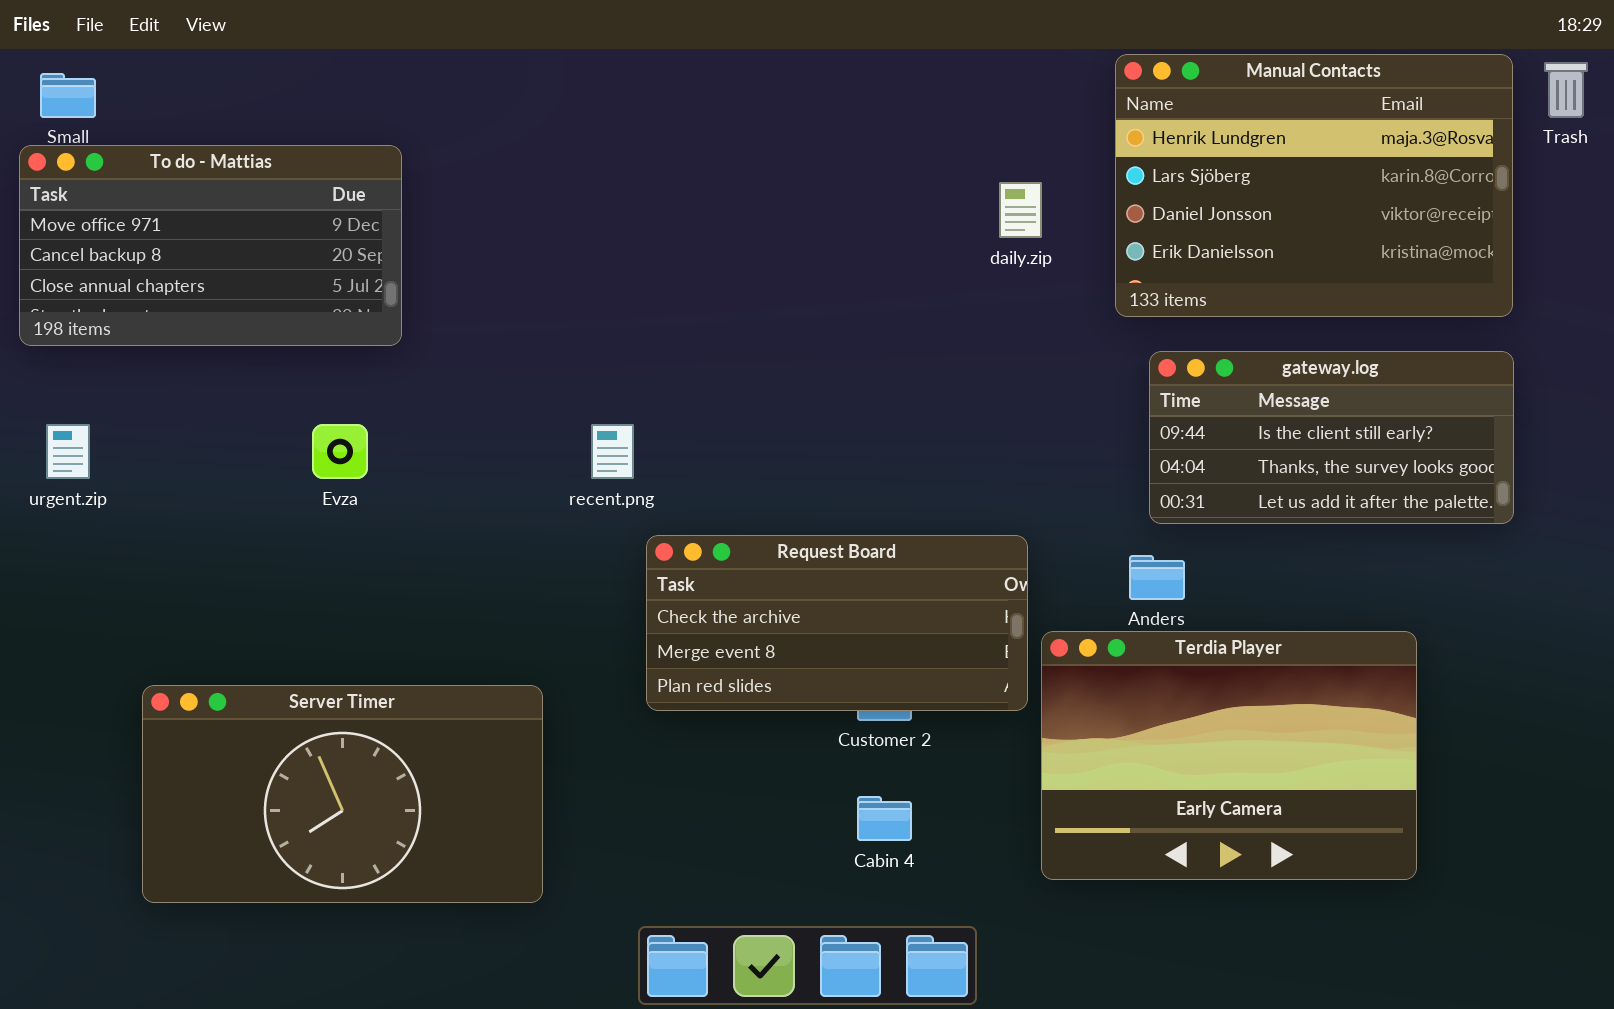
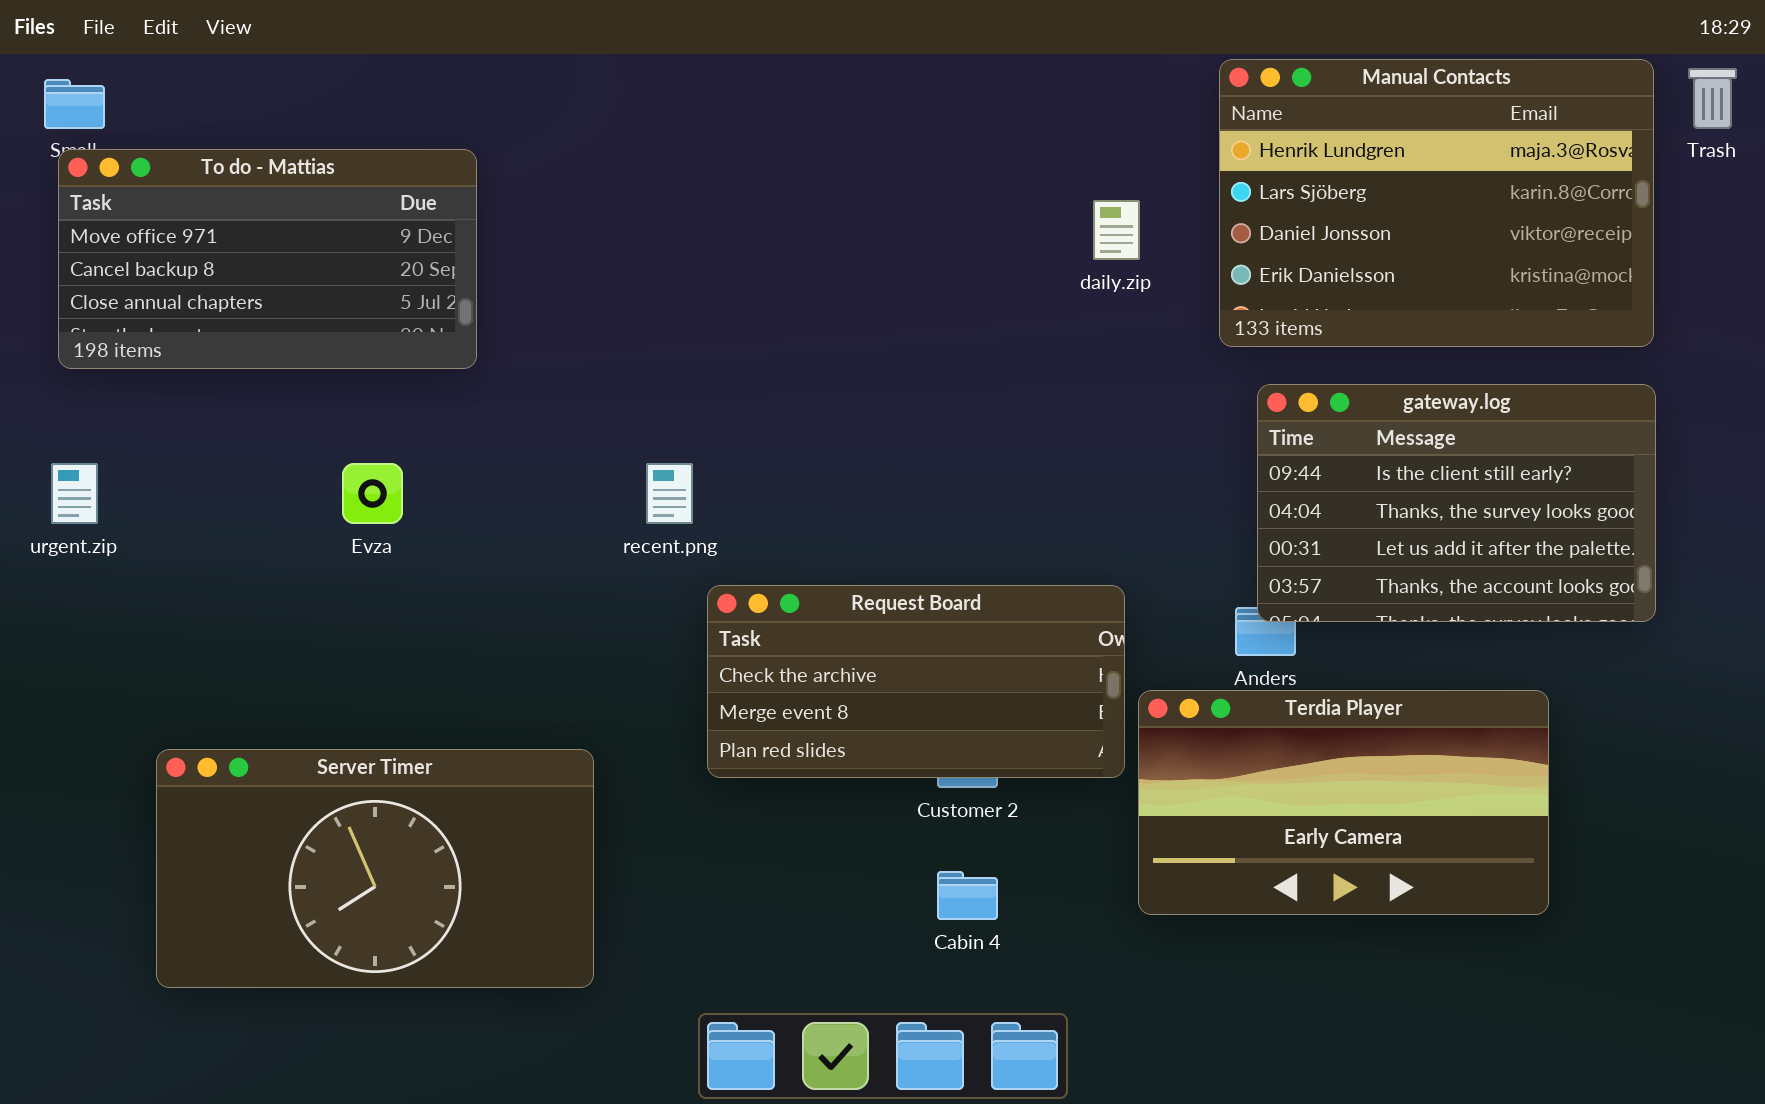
To do - Mattias: [19,145,402,346] -> [58,149,477,369], moved
gateway.log: [1149,351,1514,524] -> [1257,384,1656,622], resized
Terdia Player: [1041,631,1417,880] -> [1138,690,1549,915], resized

